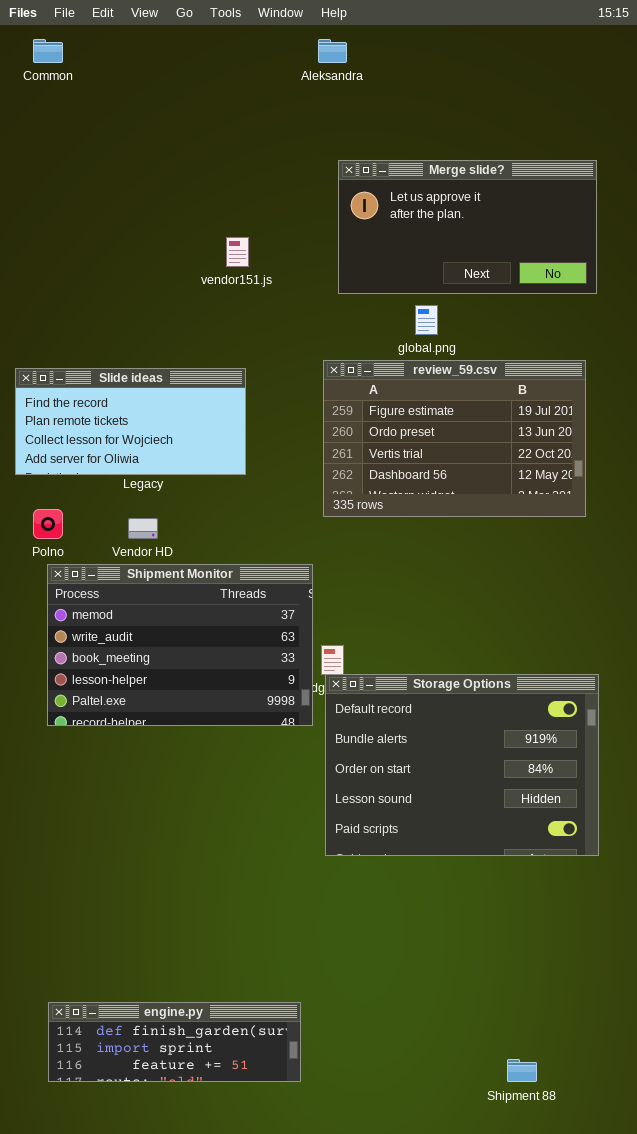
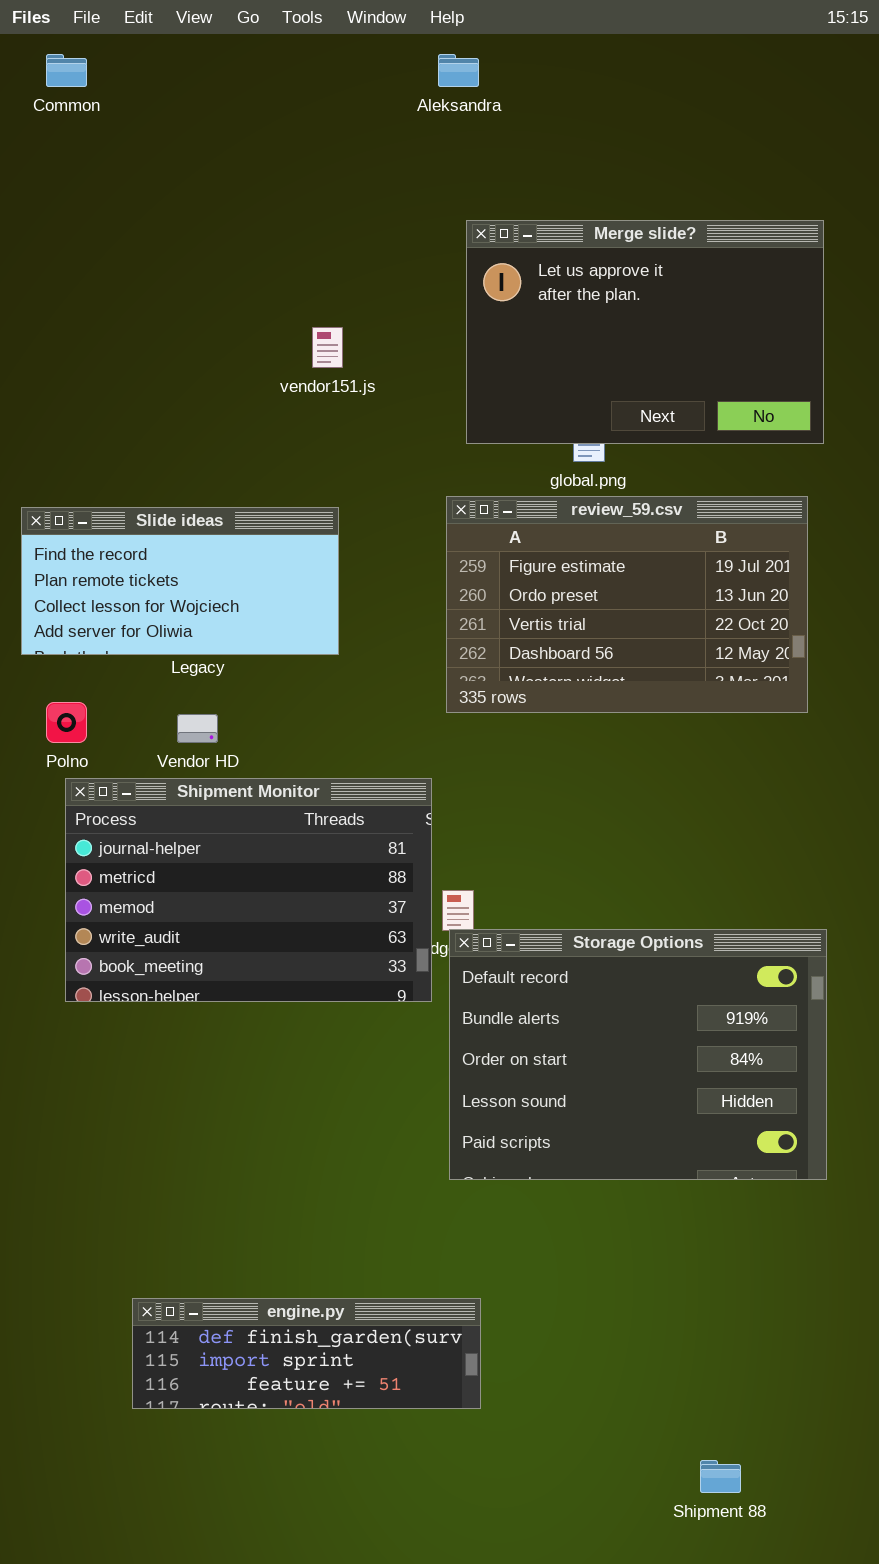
Merge slide?: [338,160,597,294] -> [466,220,824,444], resized
Shipment Monitor: [47,564,313,726] -> [65,778,432,1002], scrolled up 2 rows
engine.py: [48,1002,301,1082] -> [132,1298,481,1409], moved

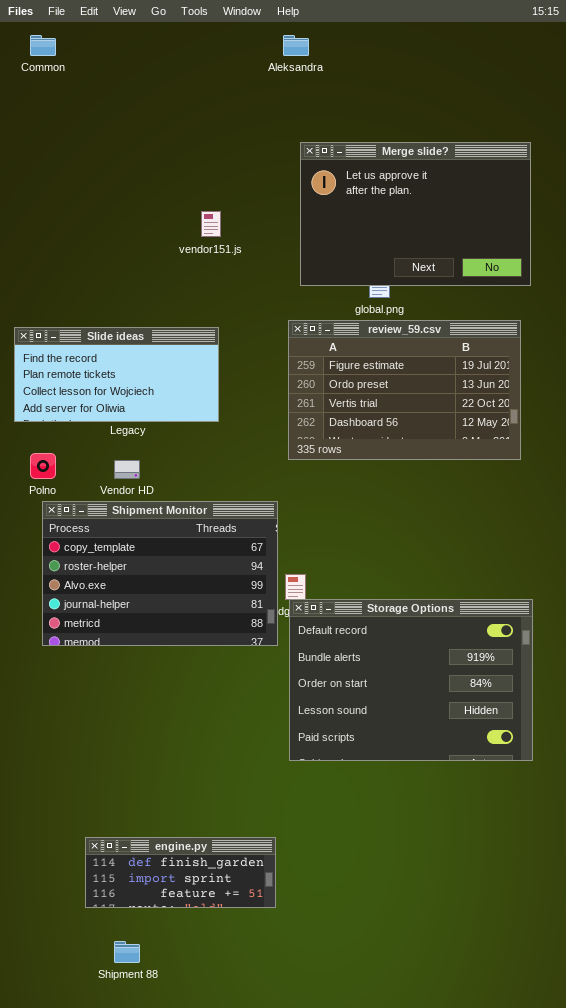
Shipment Monitor: [65,778,432,1002] -> [42,501,278,646], scrolled up 3 rows
engine.py: [132,1298,481,1409] -> [85,837,276,908], resized
Shipment 88: [700,1460,741,1493] -> [114,941,140,963], moved

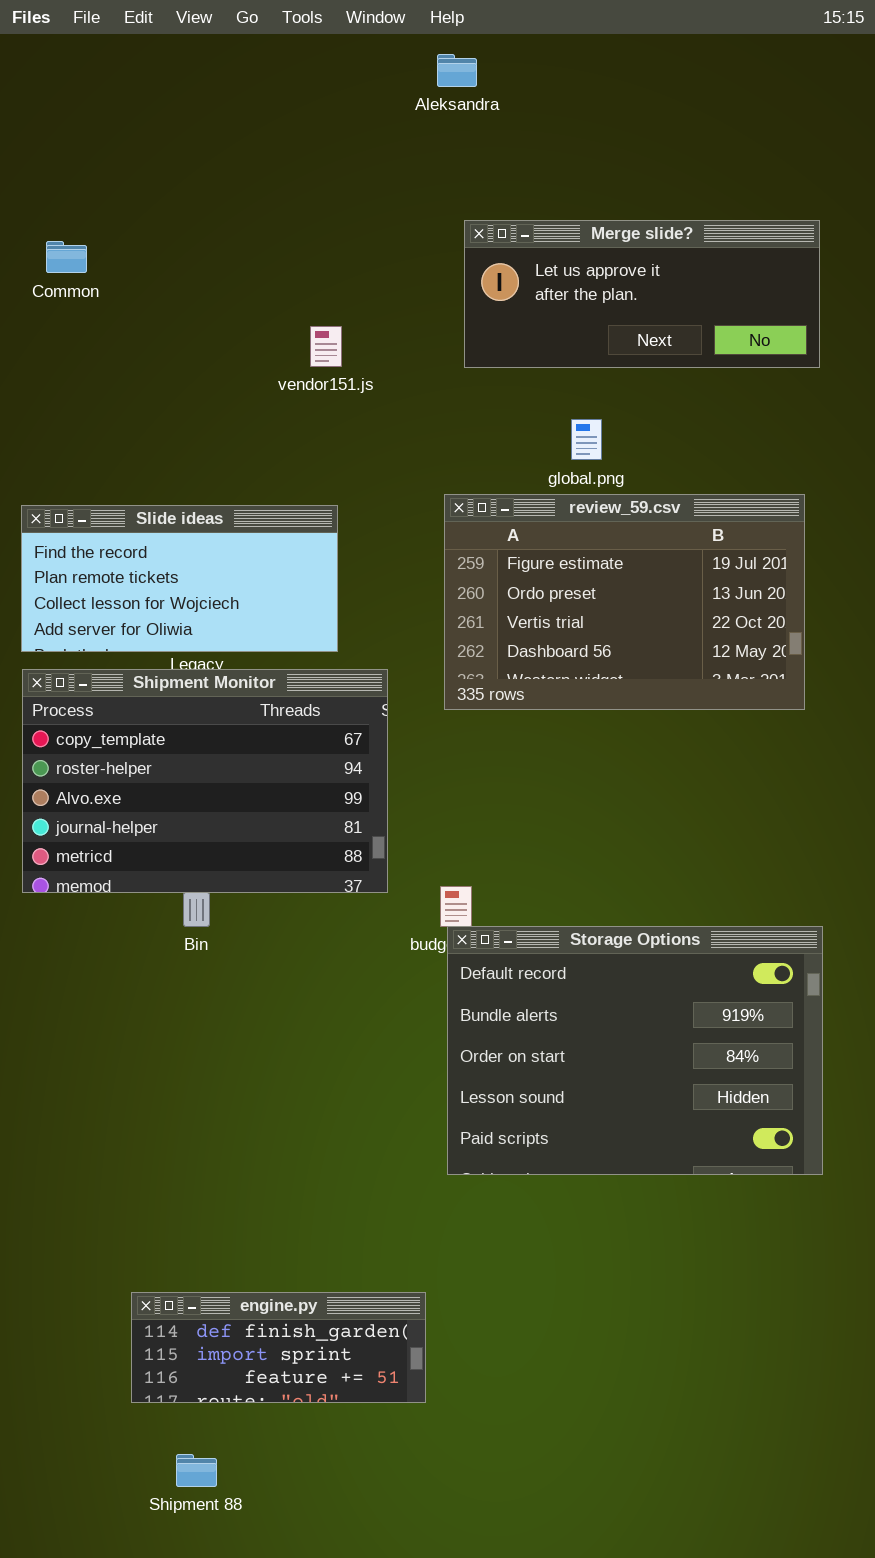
Common: [30,35,56,56] -> [46,241,87,273], moved
Merge slide?: [300,142,531,286] -> [464,220,820,368], resized
Shipment Monitor: [42,501,278,646] -> [22,669,388,893], moved

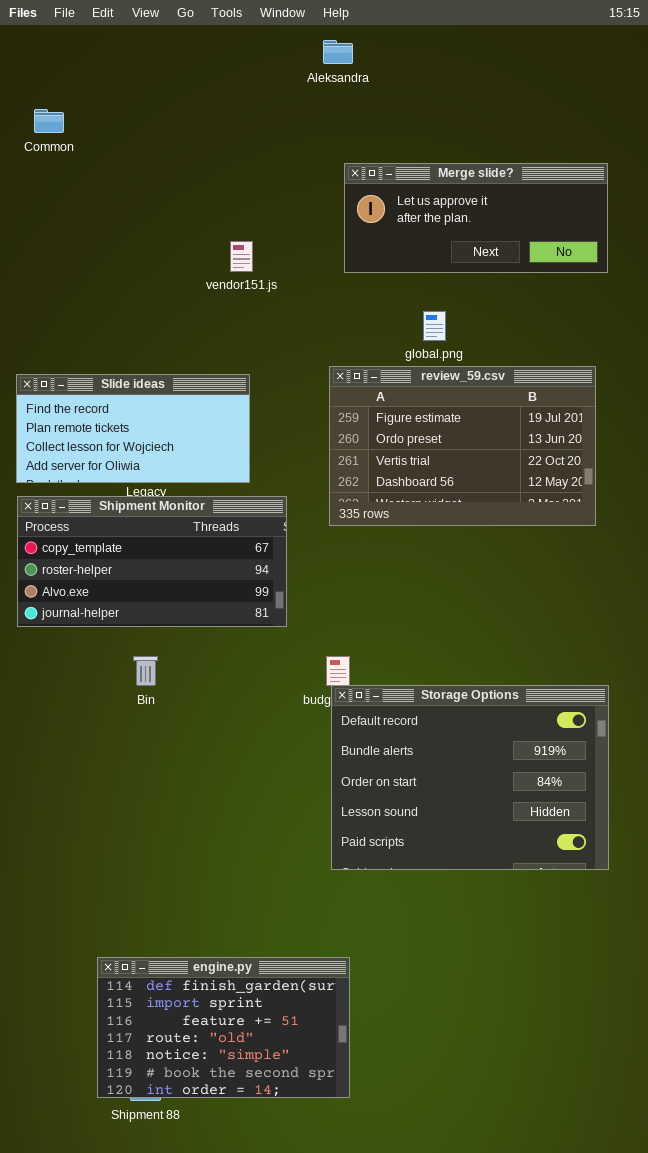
Common: [46,241,87,273] -> [34,109,64,133], moved
Shipment Monitor: [22,669,388,893] -> [17,496,287,627], resized
engine.py: [131,1292,426,1403] -> [97,957,350,1098], resized

